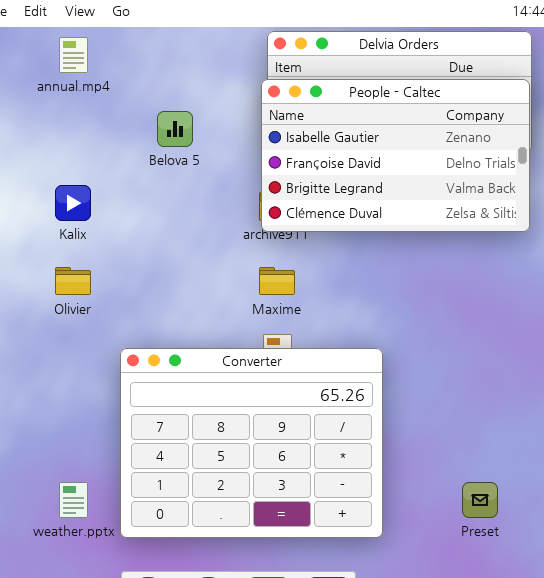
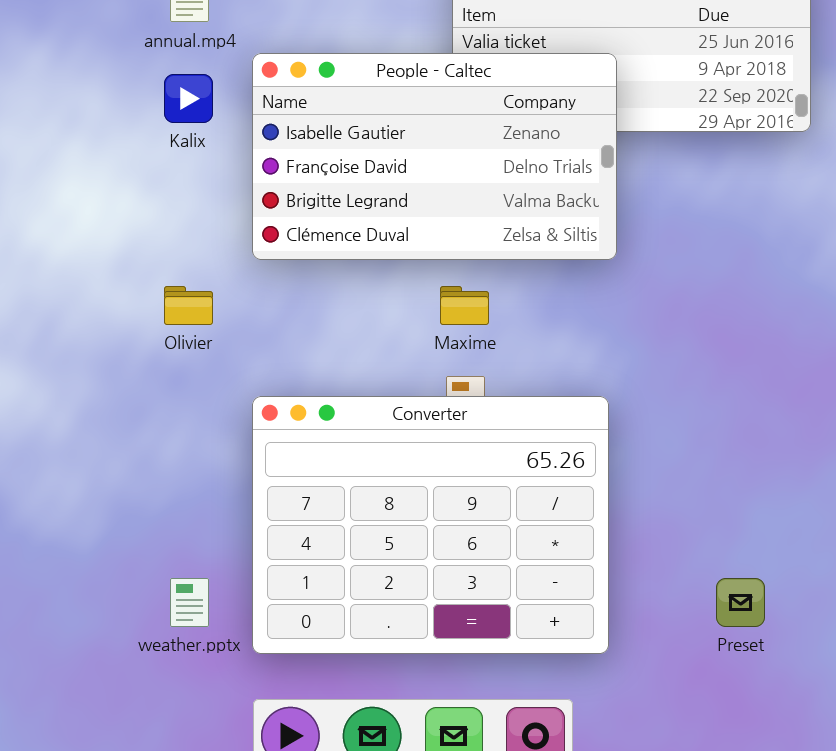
People - Caltec: [261,79,530,232] -> [252,53,617,260], moved
Kalix: [55,185,91,221] -> [164,74,213,123], moved

